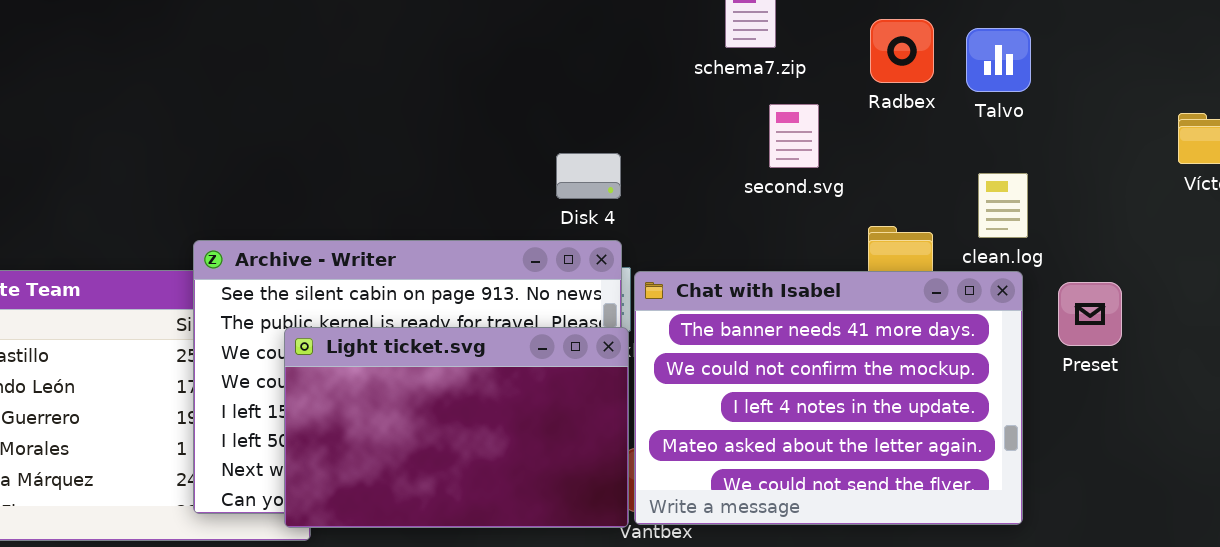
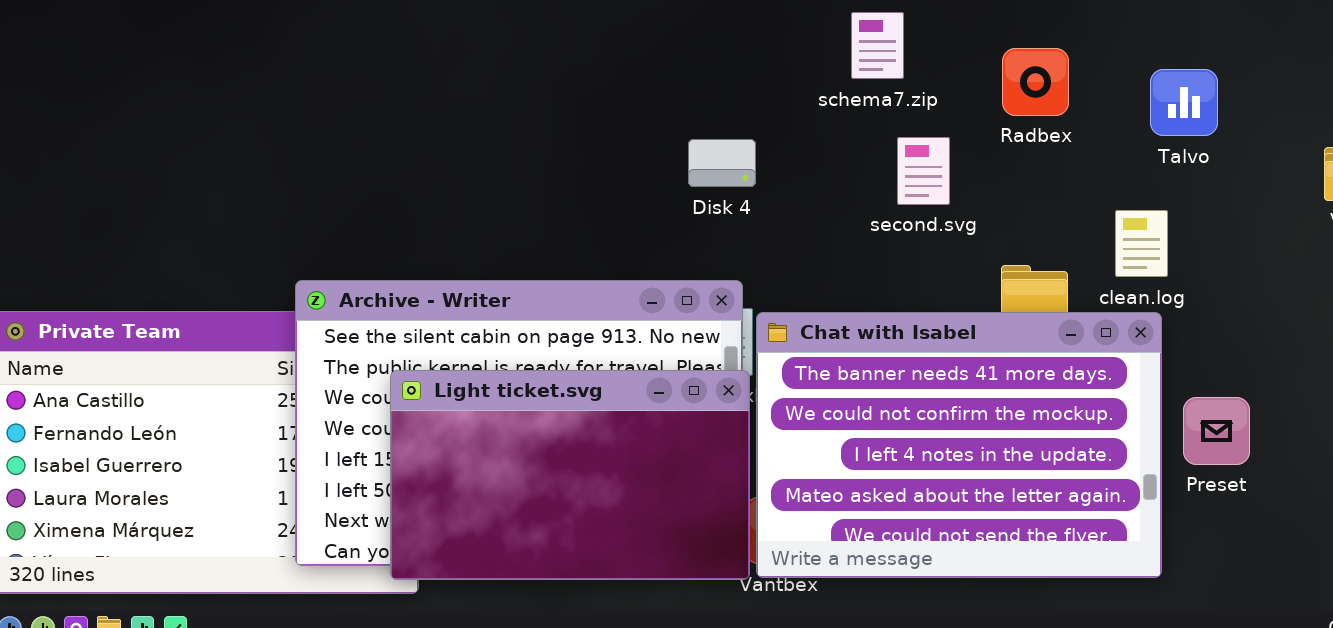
Talvo: [966,28,1031,92] -> [1150,69,1218,136], moved
Disk 4: [556,153,621,199] -> [688,139,756,187], moved
Preset: [1058,282,1122,346] -> [1183,397,1250,465], moved

